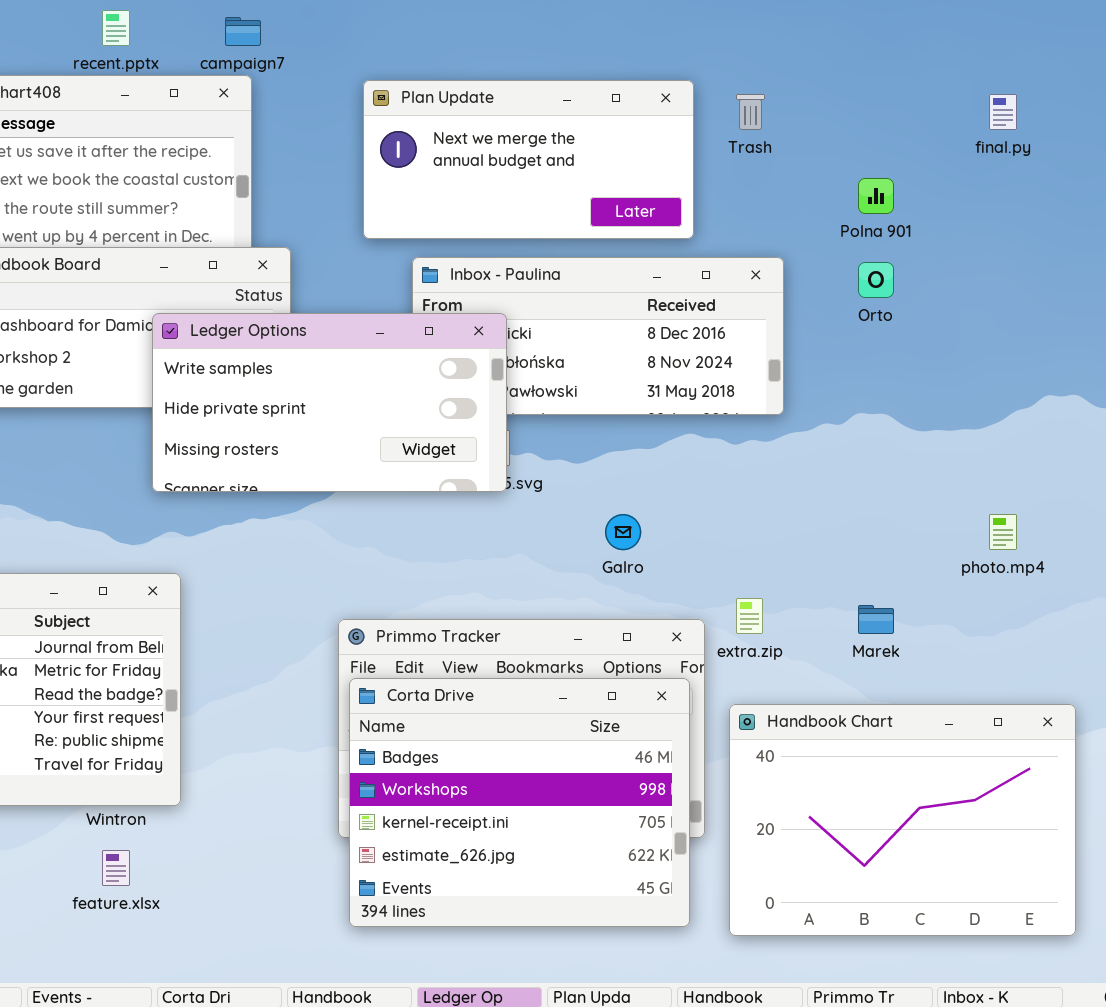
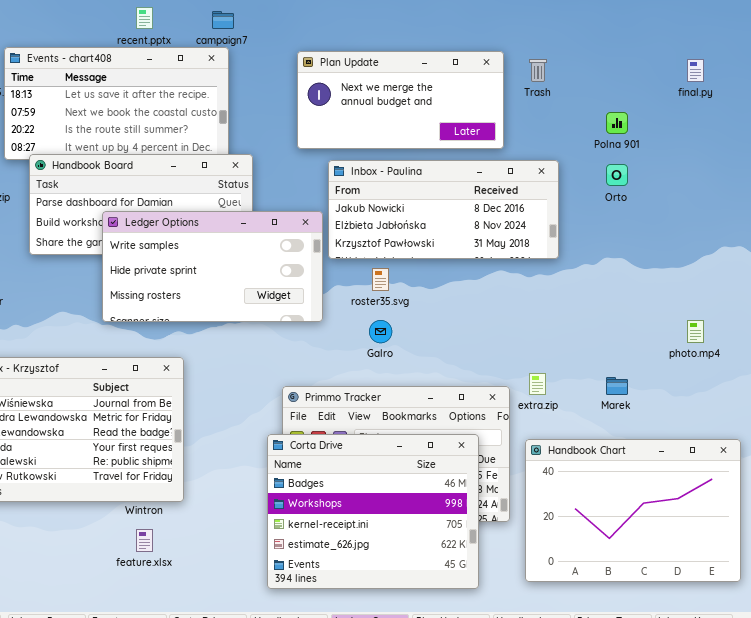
Ledger Options: [152,313,507,492] -> [102,211,323,322], moved
Galro: [605,514,641,550] -> [369,320,392,343], moved
Corta Drive: [349,678,690,927] -> [267,434,479,589], moved

